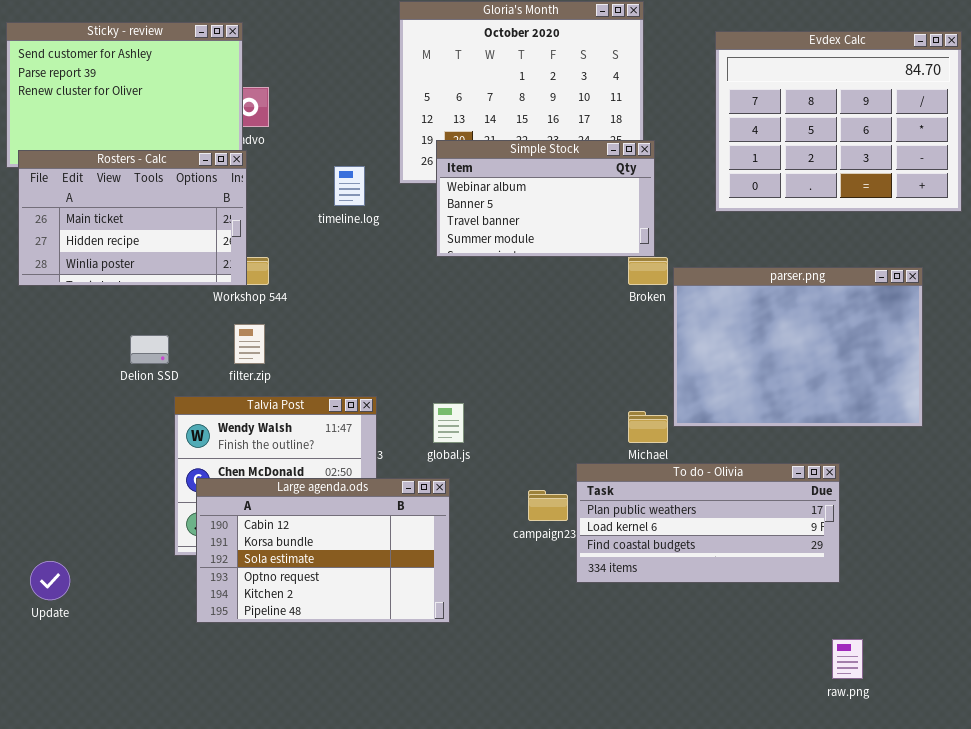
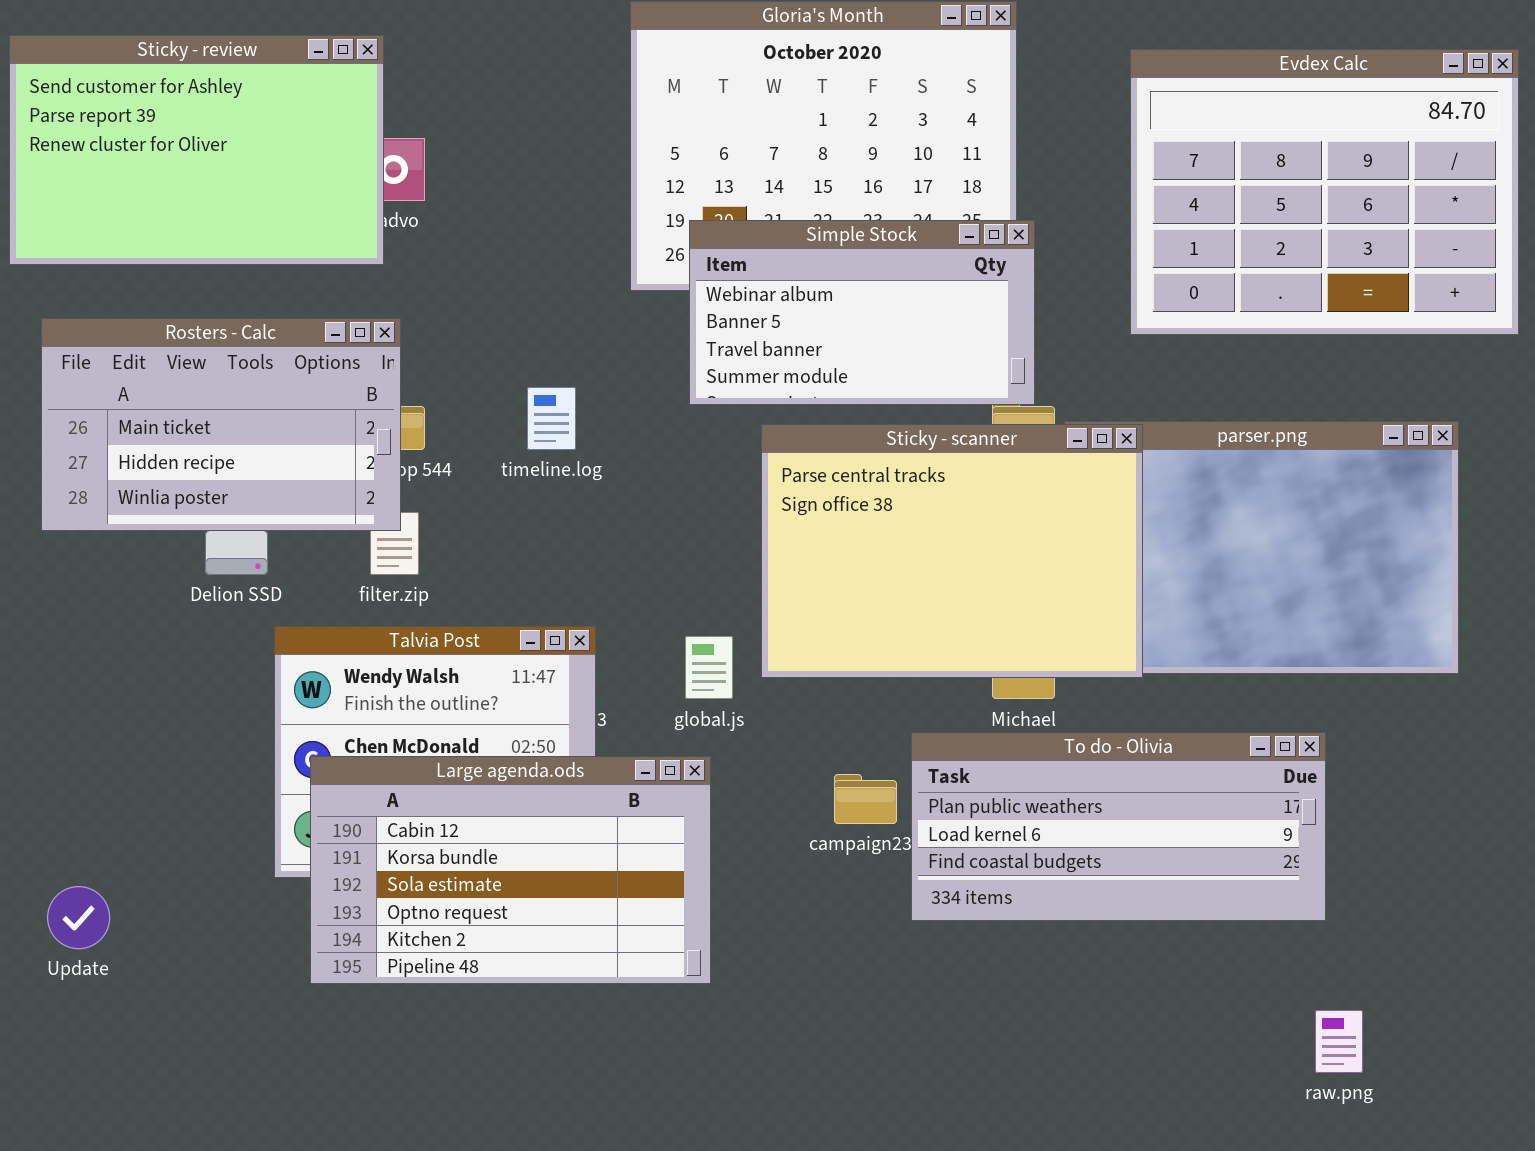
Rosters - Calc: [18,150,247,286] -> [41,318,401,531], moved
timeline.log: [334,166,365,206] -> [527,387,576,450], moved
Sticky - scanner: none -> [761,424,1143,678], opened

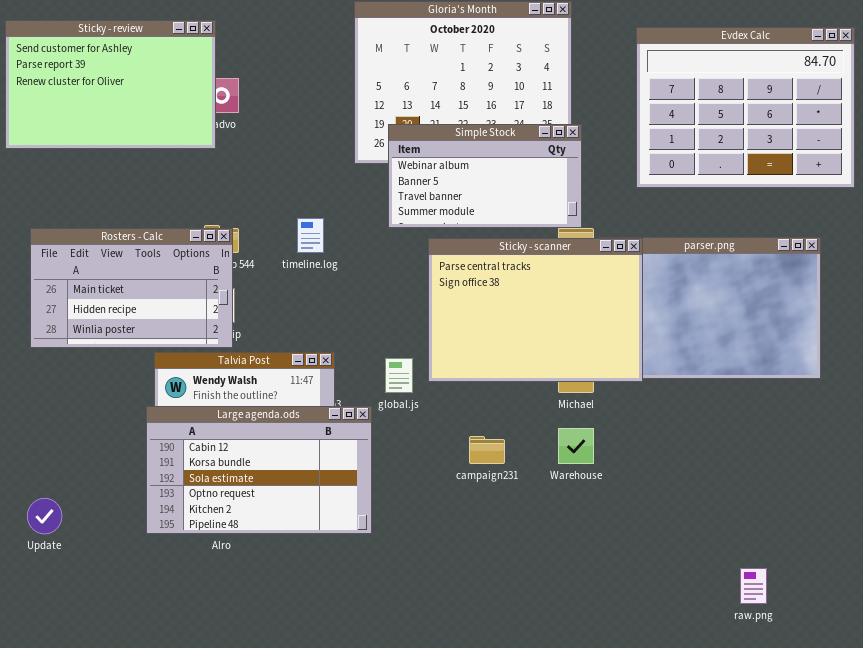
Rosters - Calc: [41,318,401,531] -> [30,228,233,348], moved
To do - Olivia: [911,732,1326,921] -> none, closed
Large agenda.ods: [310,756,711,984] -> [146,406,372,534], moved

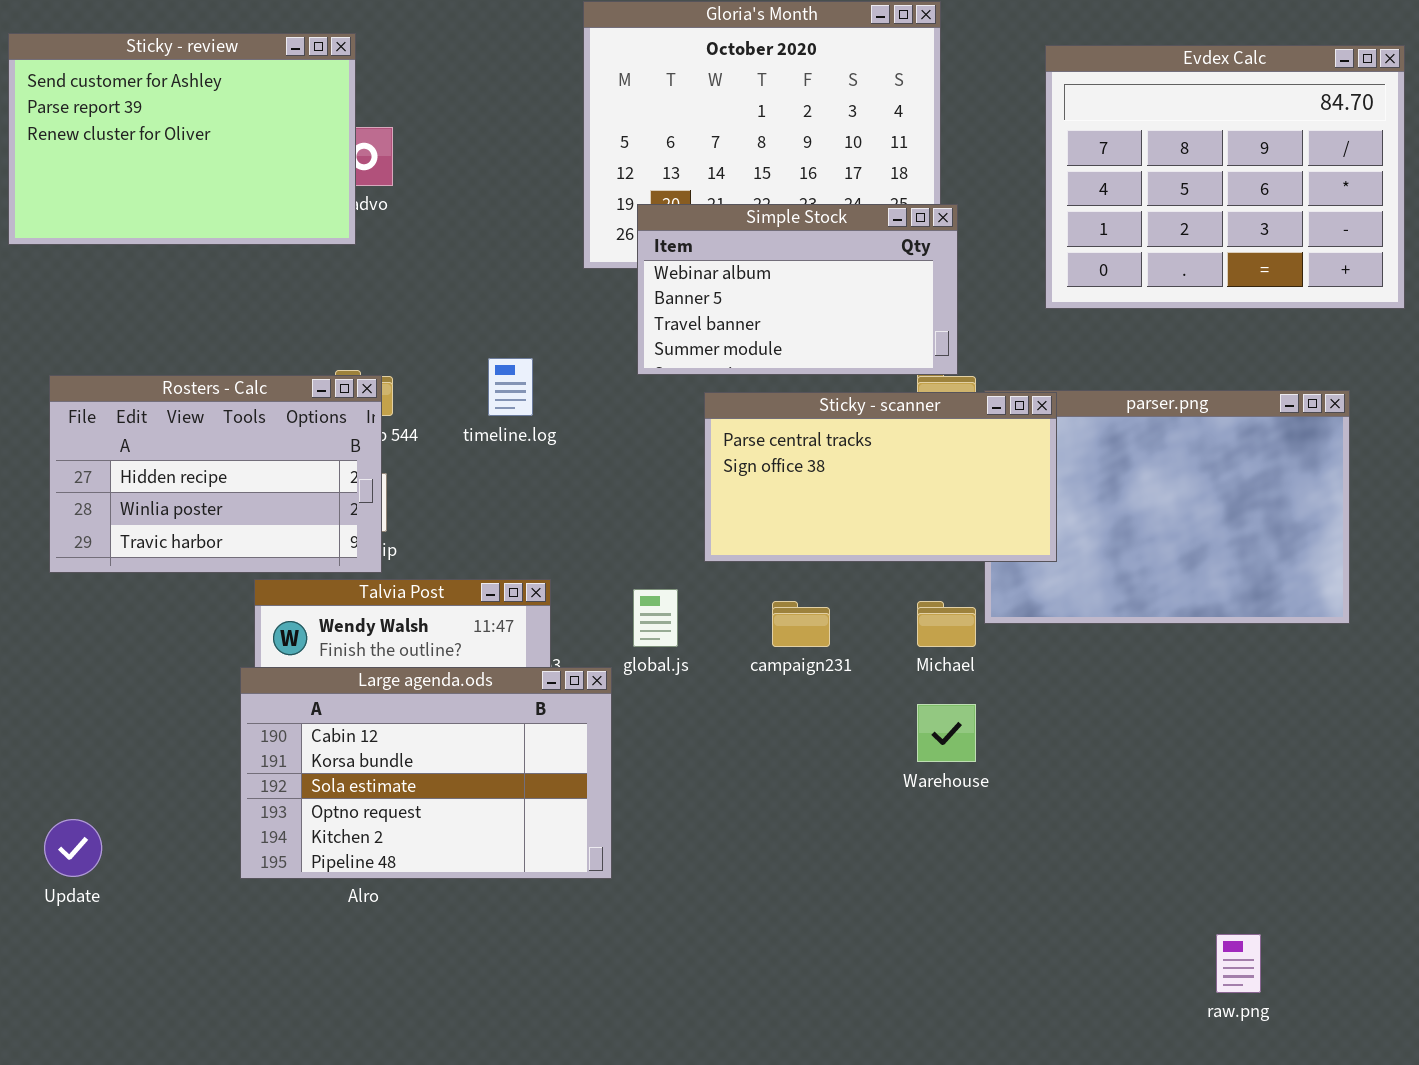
Rosters - Calc: [30,228,233,348] -> [49,375,382,573], scrolled down 1 row
Sticky - scanner: [428,238,643,382] -> [704,392,1057,562], resized
campaign231: [469,436,505,464] -> [772,601,830,647], moved

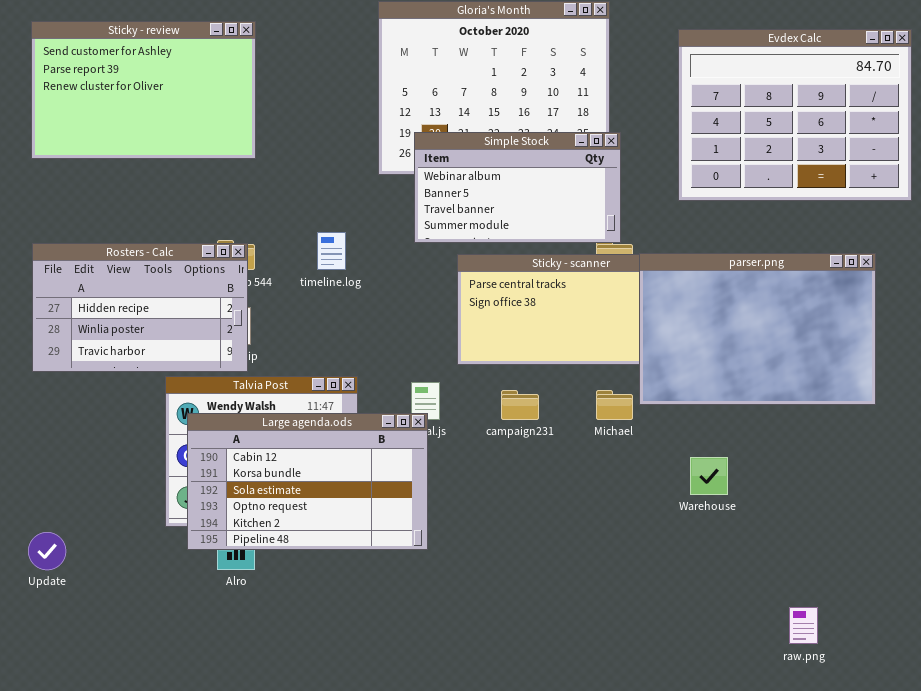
Sticky - review: [8,33,356,245] -> [31,21,256,159], moved
parser.png: [984,390,1350,624] -> [639,253,876,405], raised
Large agenda.ods: [240,667,612,879] -> [187,413,428,550], moved
Warehouse: [917,704,976,762] -> [690,457,728,495], moved

